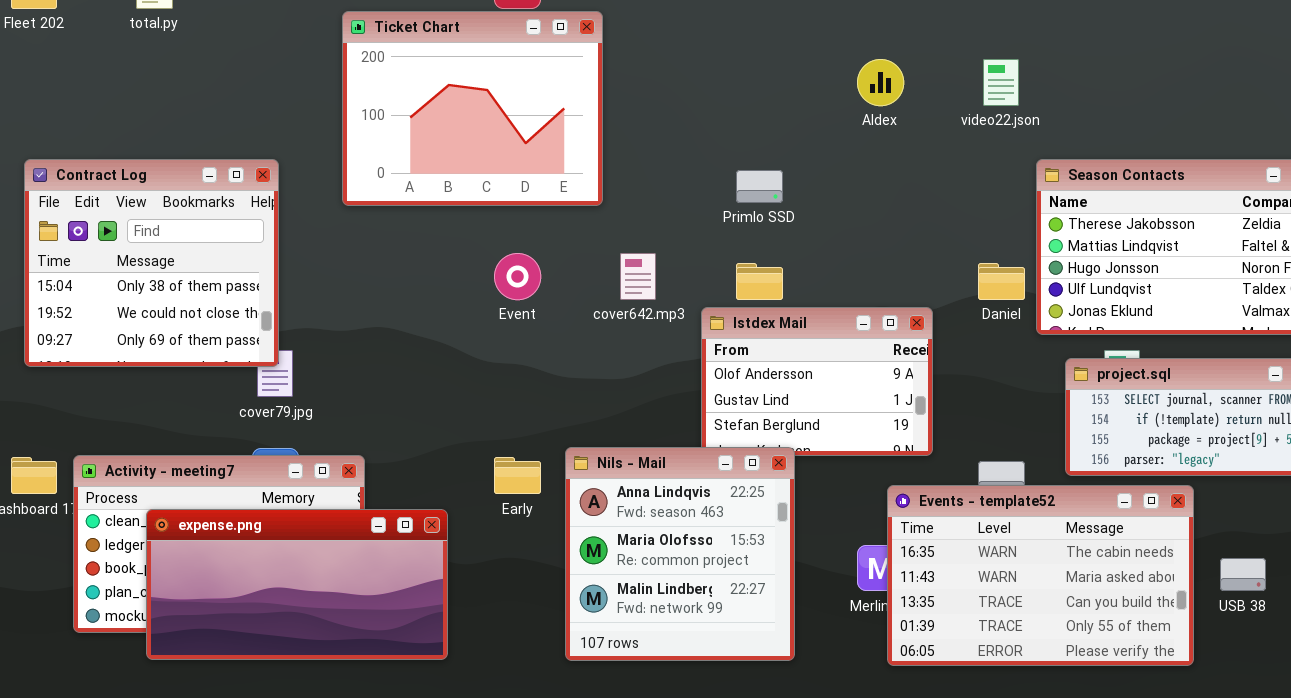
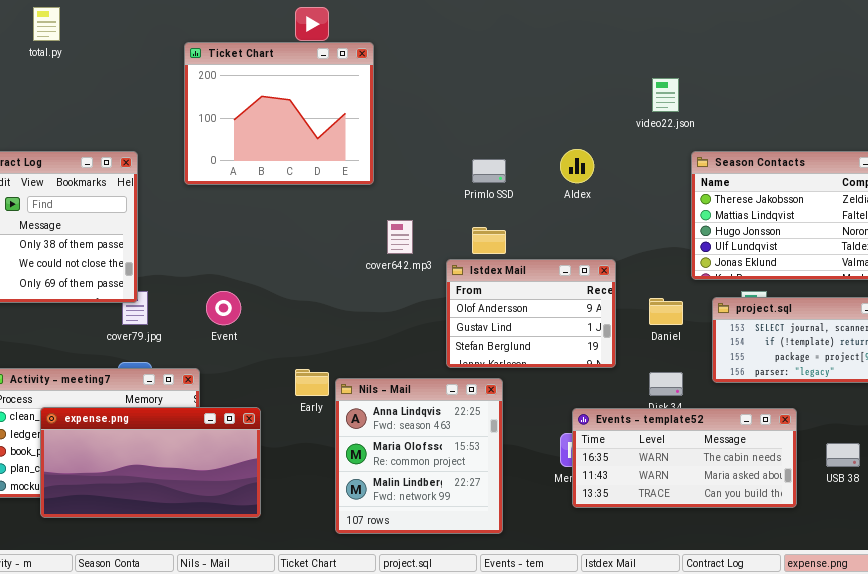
Aldex: [857,59,904,106] -> [560,149,594,183], moved
Event: [494,253,541,300] -> [206,291,241,325], moved
Daniel: [978,263,1025,300] -> [649,298,683,325], moved
Nils - Mail: [565,447,795,661] -> [335,378,503,534], moved
Events - template52: [887,485,1194,666] -> [572,408,797,508], moved, resized

